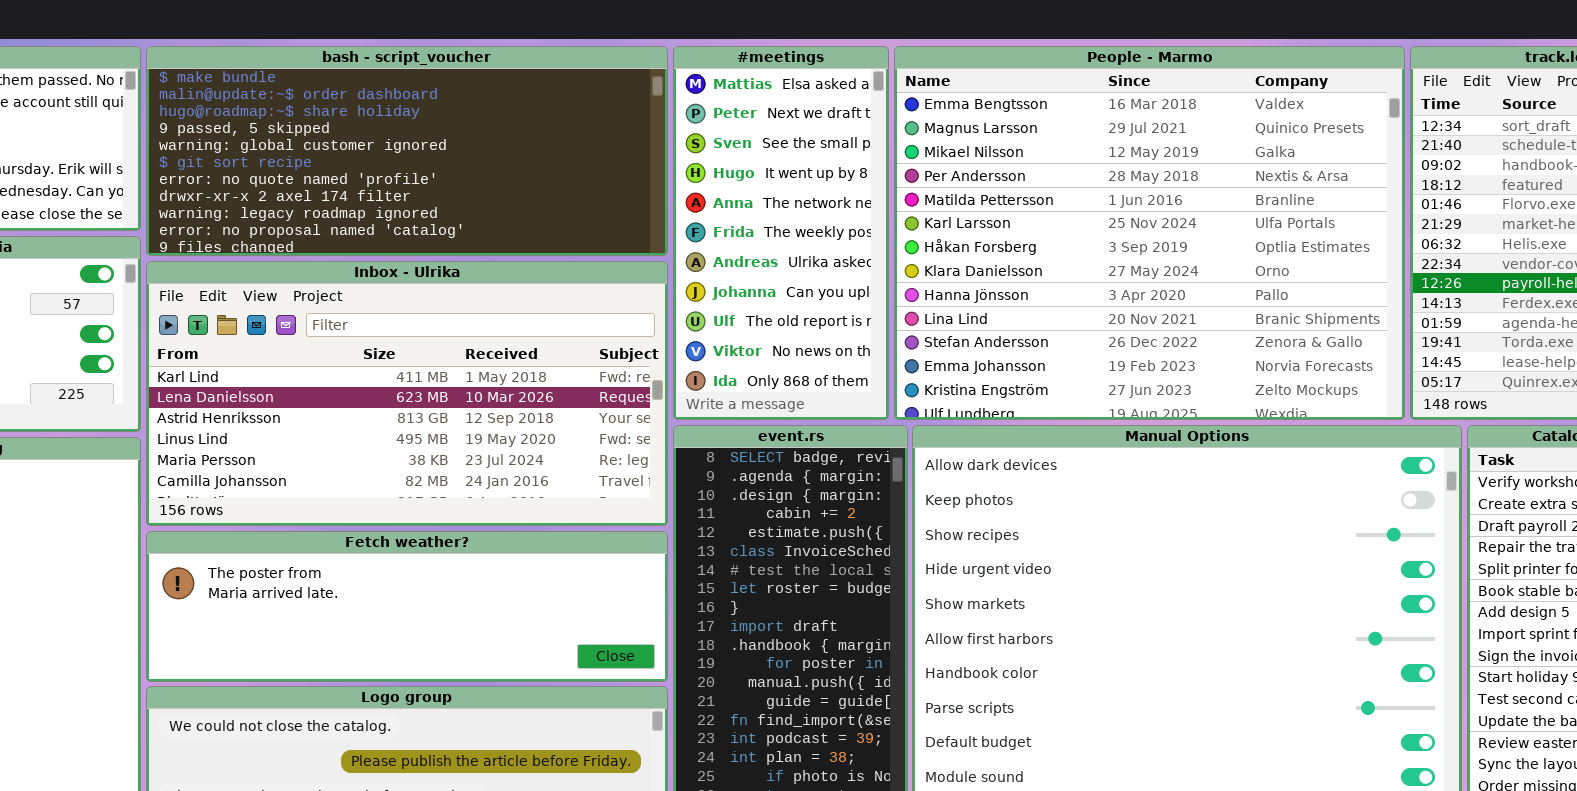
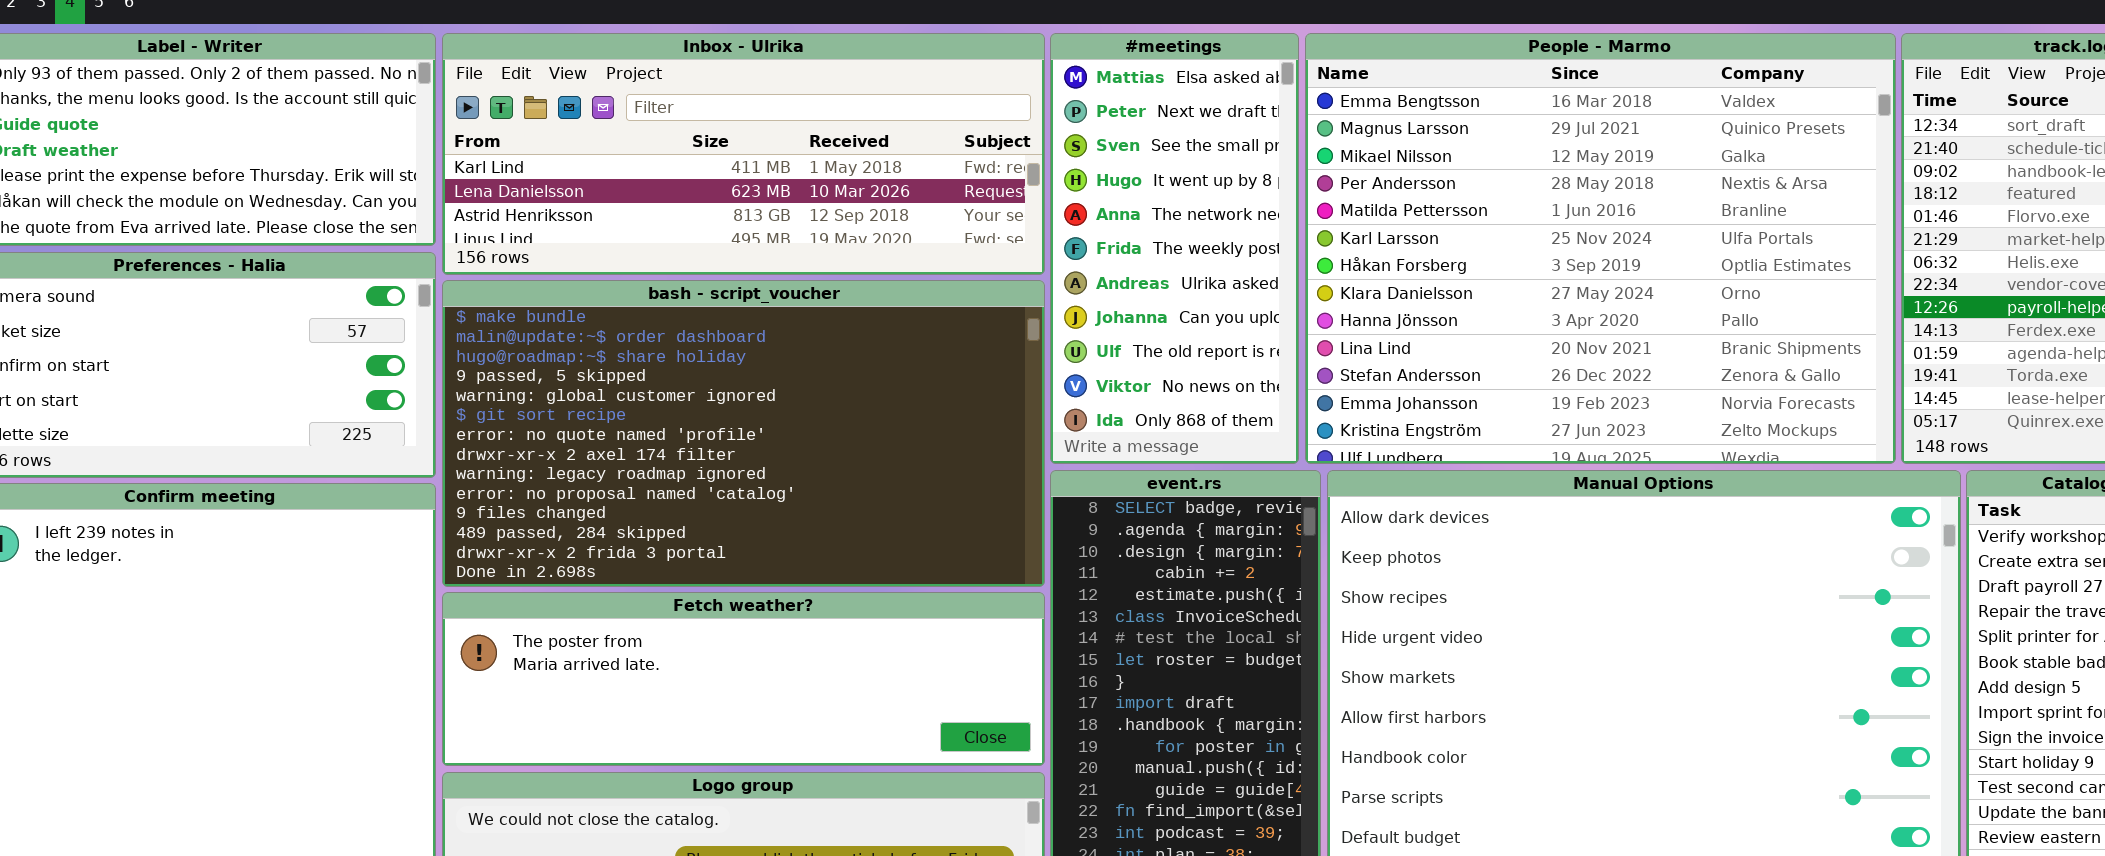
bash - script_voucher: [146,46,668,256] -> [442,280,1045,587], moved, resized
Inbox - Ulrika: [146,261,668,526] -> [442,33,1045,275], moved, resized

